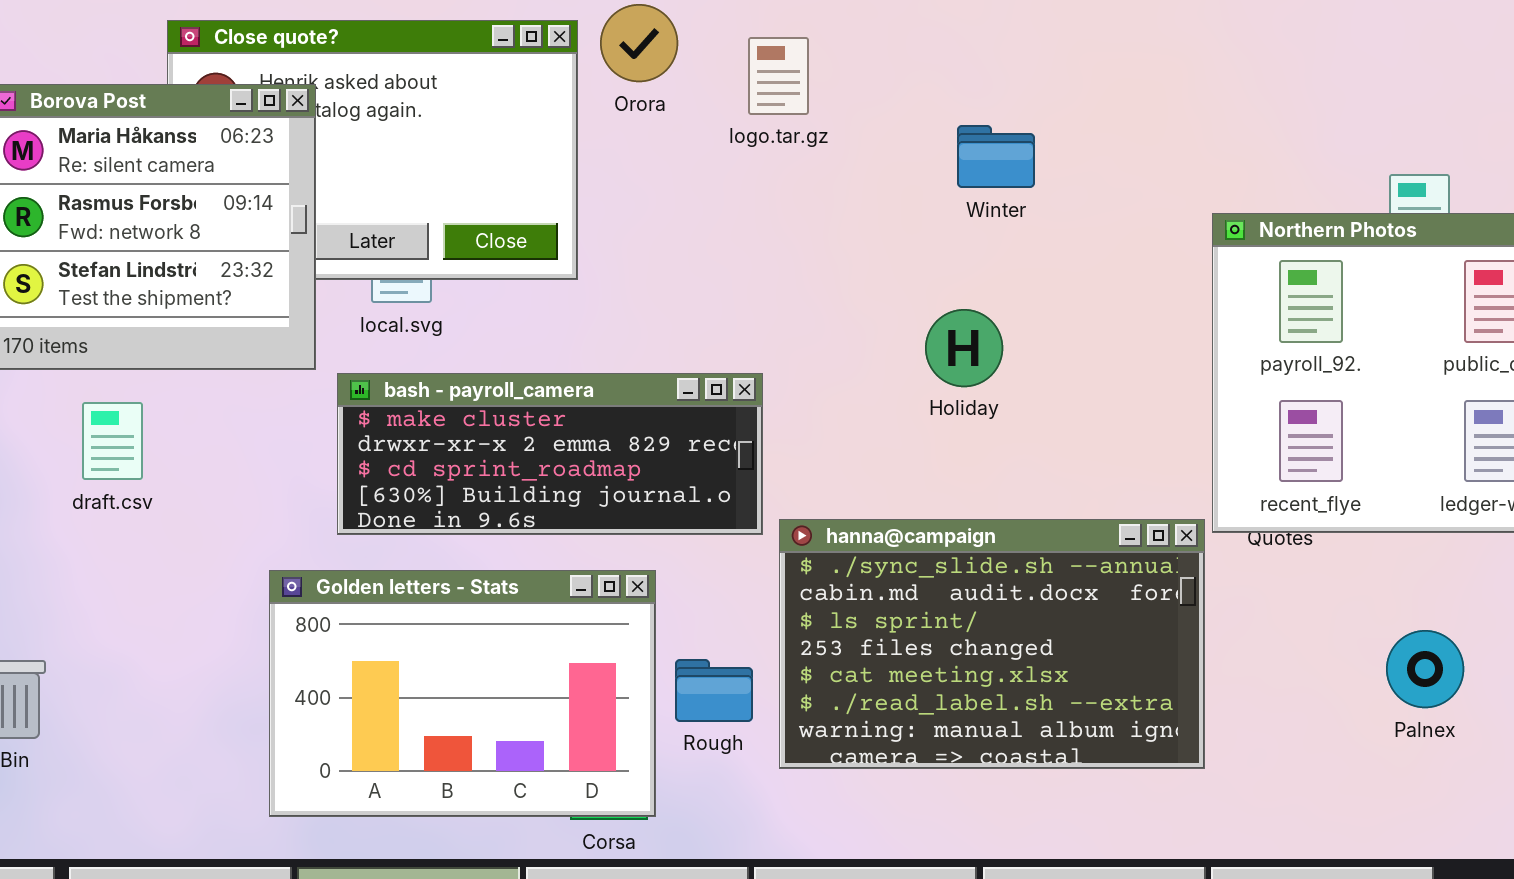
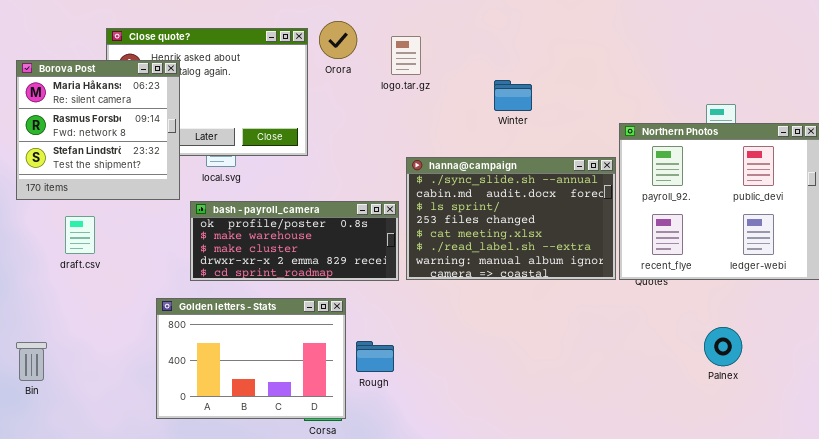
bash - payroll_camera: [337,373,763,535] -> [190,201,399,281], scrolled up 2 rows
hanna@campaign: [779,519,1205,769] -> [406,157,616,280], moved

